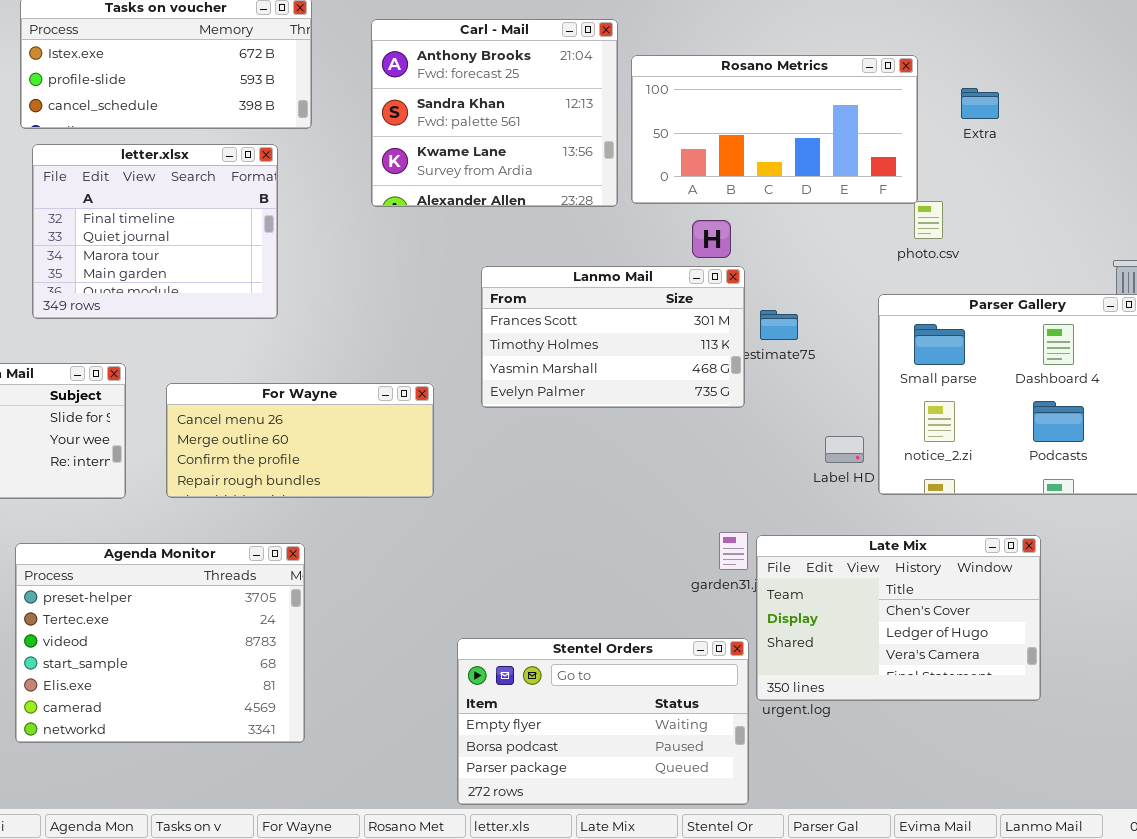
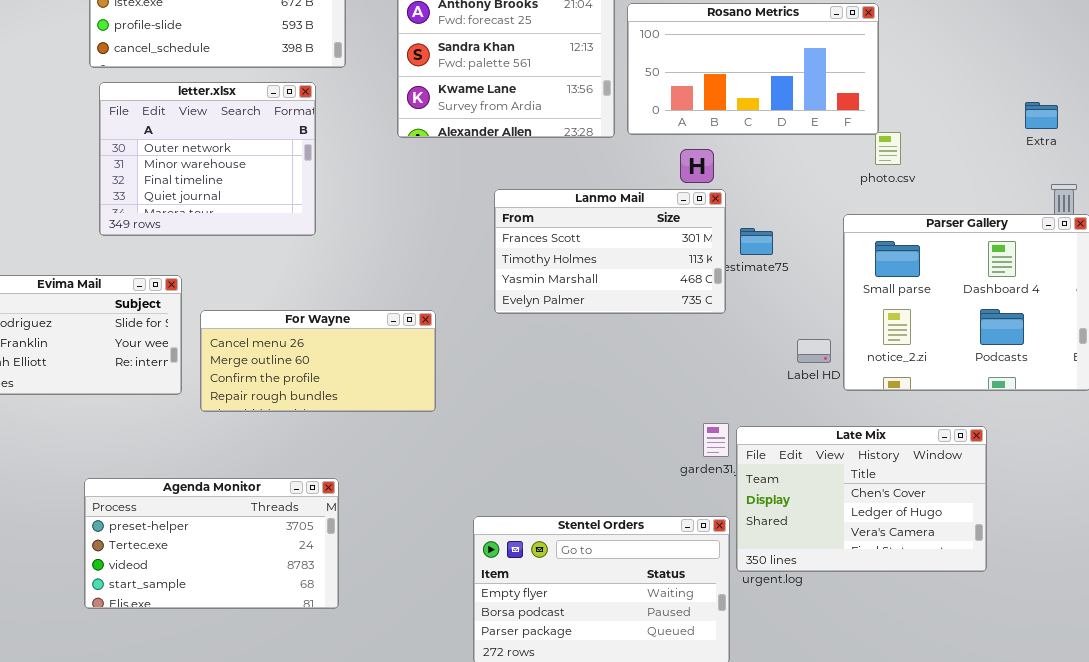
Extra: [961,88,999,119] -> [1025,102,1058,129], moved
letter.xlsx: [32,144,278,319] -> [99,82,316,236], scrolled up 2 rows
For Wayne: [166,383,434,498] -> [200,310,436,412], moved
Agenda Monitor: [15,543,305,743] -> [84,478,339,609], resized

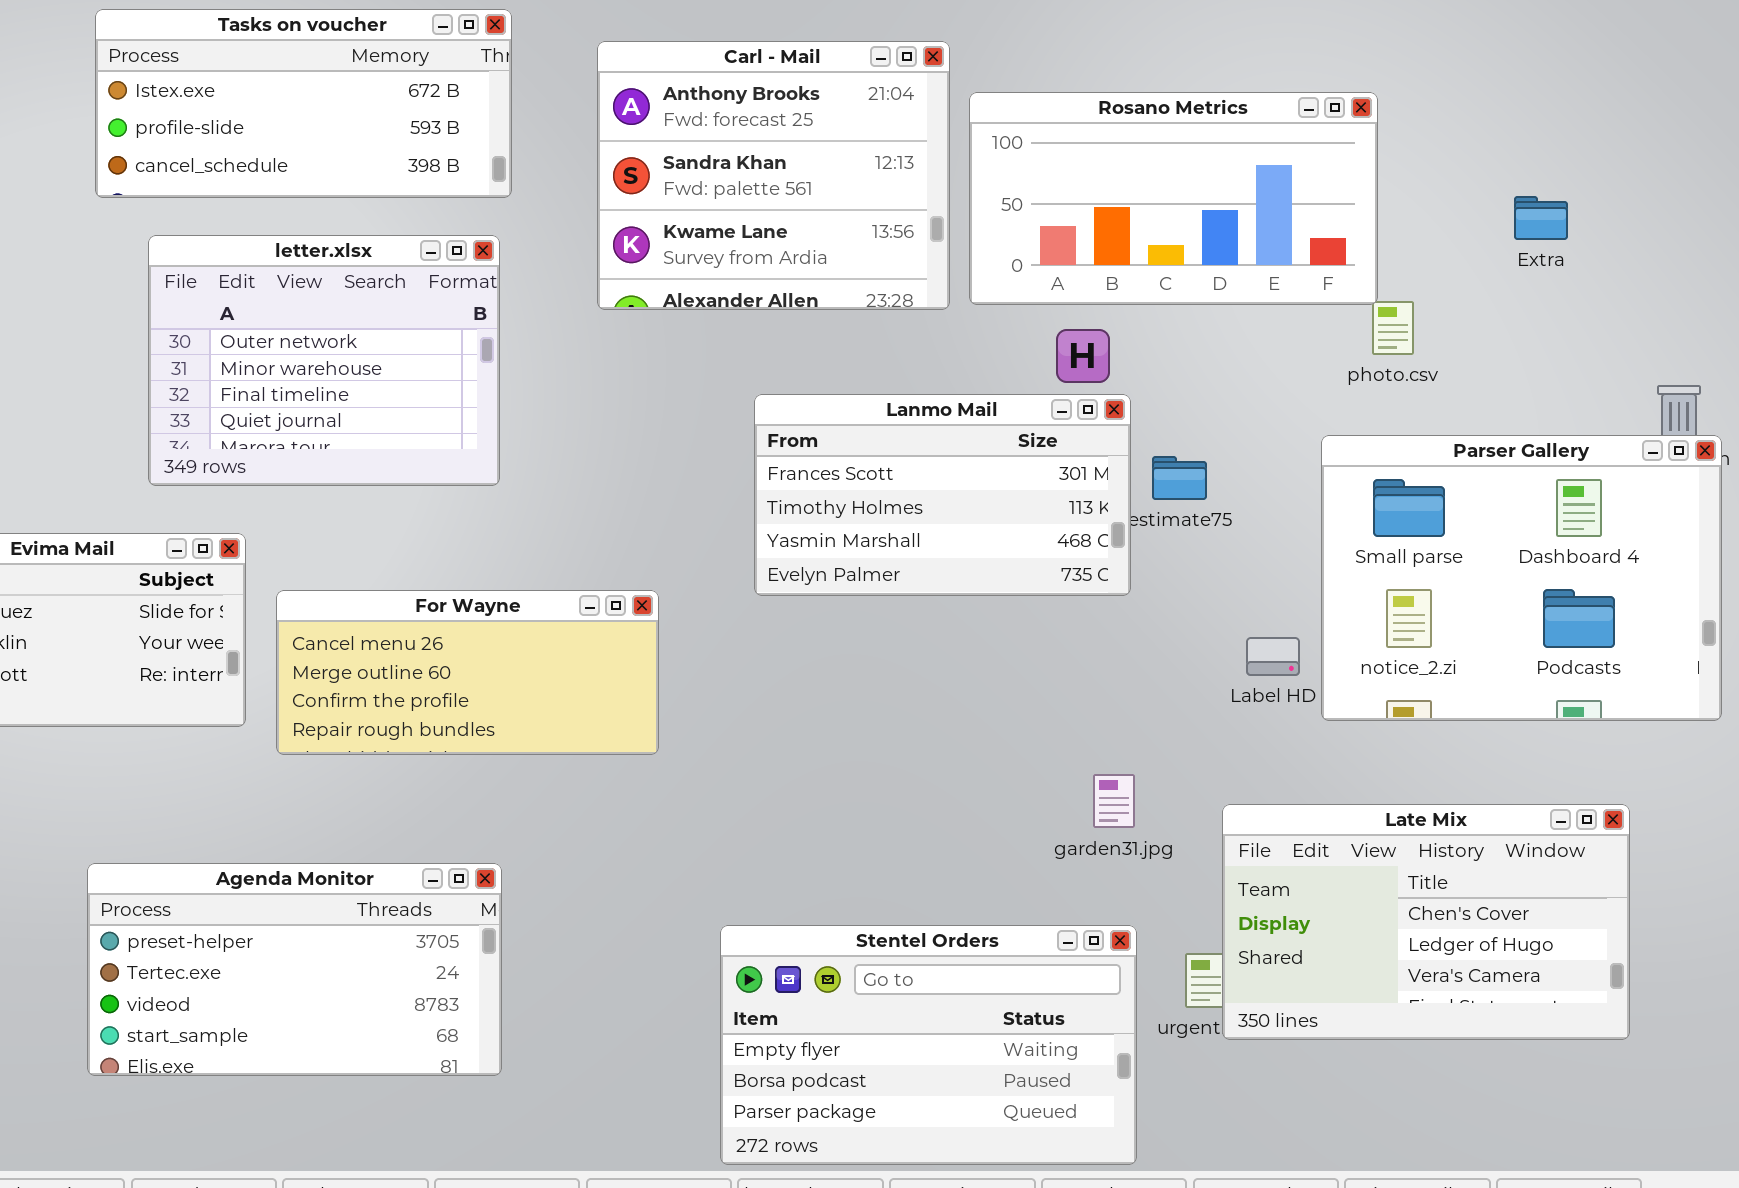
letter.xlsx: [99,82,316,236] -> [148,235,500,486], moved
Extra: [1025,102,1058,129] -> [1514,196,1568,240], moved
Late Mix: [736,426,987,572] -> [1222,804,1630,1040], moved

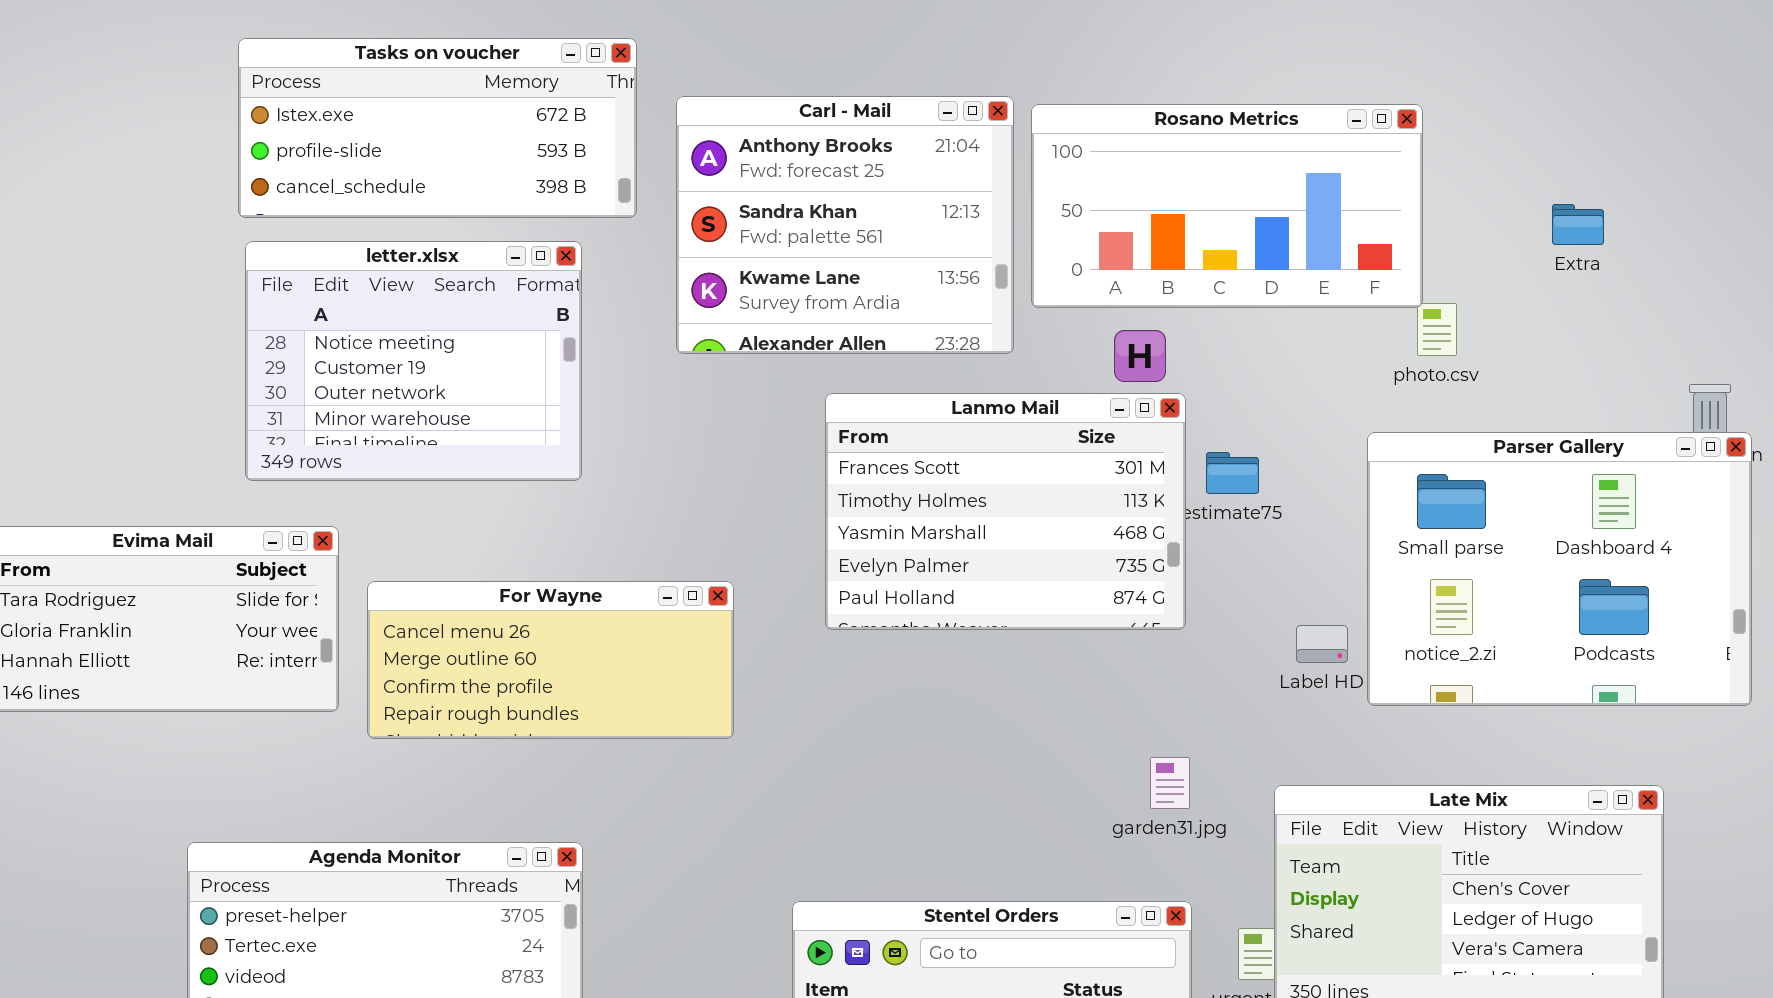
Tasks on voucher: [95,9,512,198] -> [238,38,637,218], moved
Carl - Mail: [597,41,950,310] -> [676,96,1014,354], moved
letter.xlsx: [148,235,500,486] -> [245,241,582,481], scrolled up 2 rows
Lanmo Mail: [754,394,1131,596] -> [825,393,1186,630], resized

